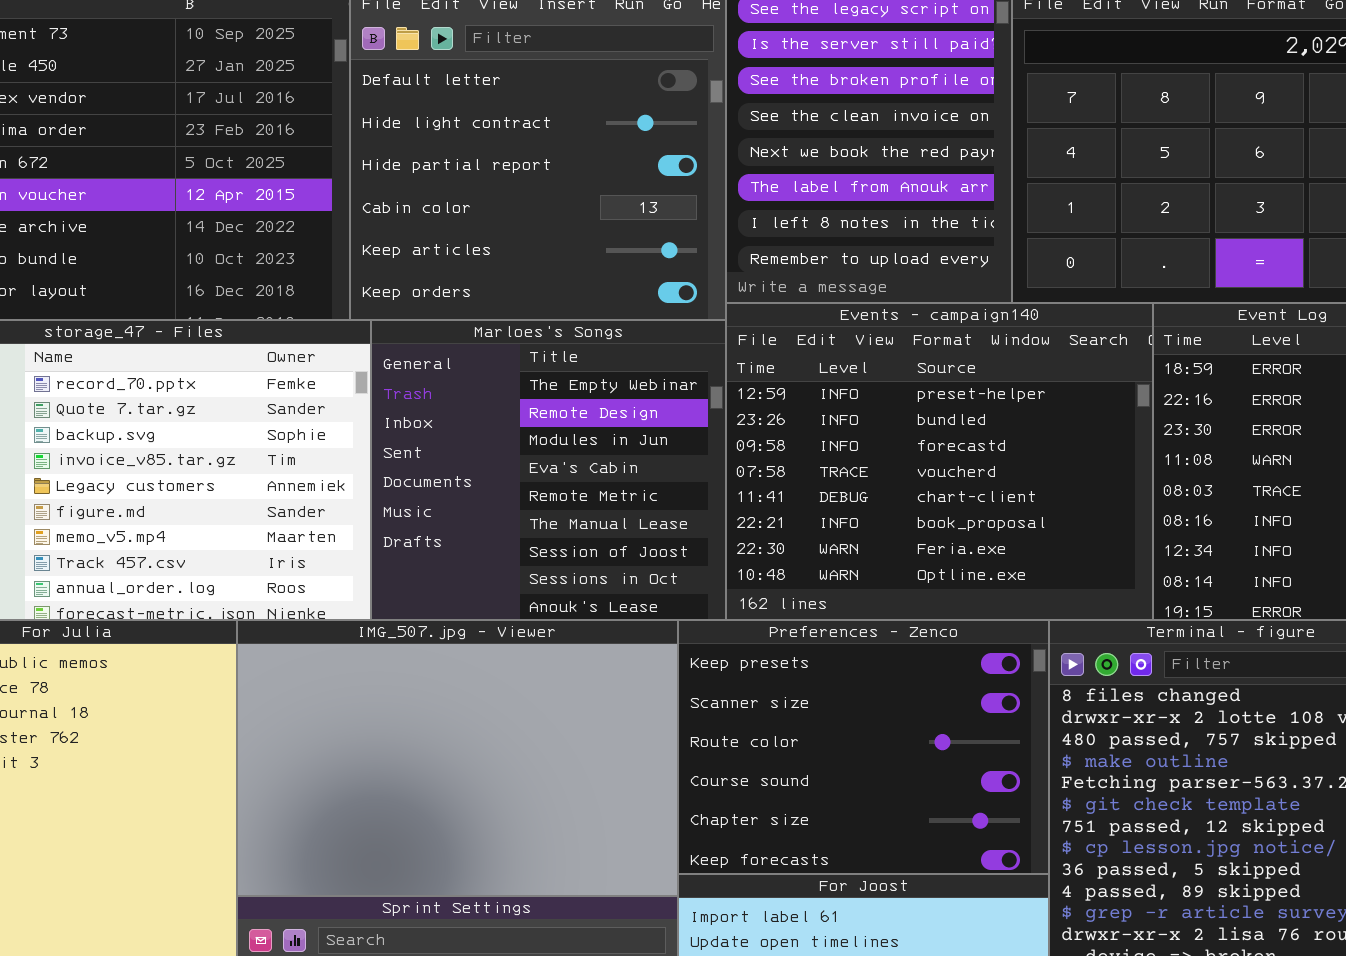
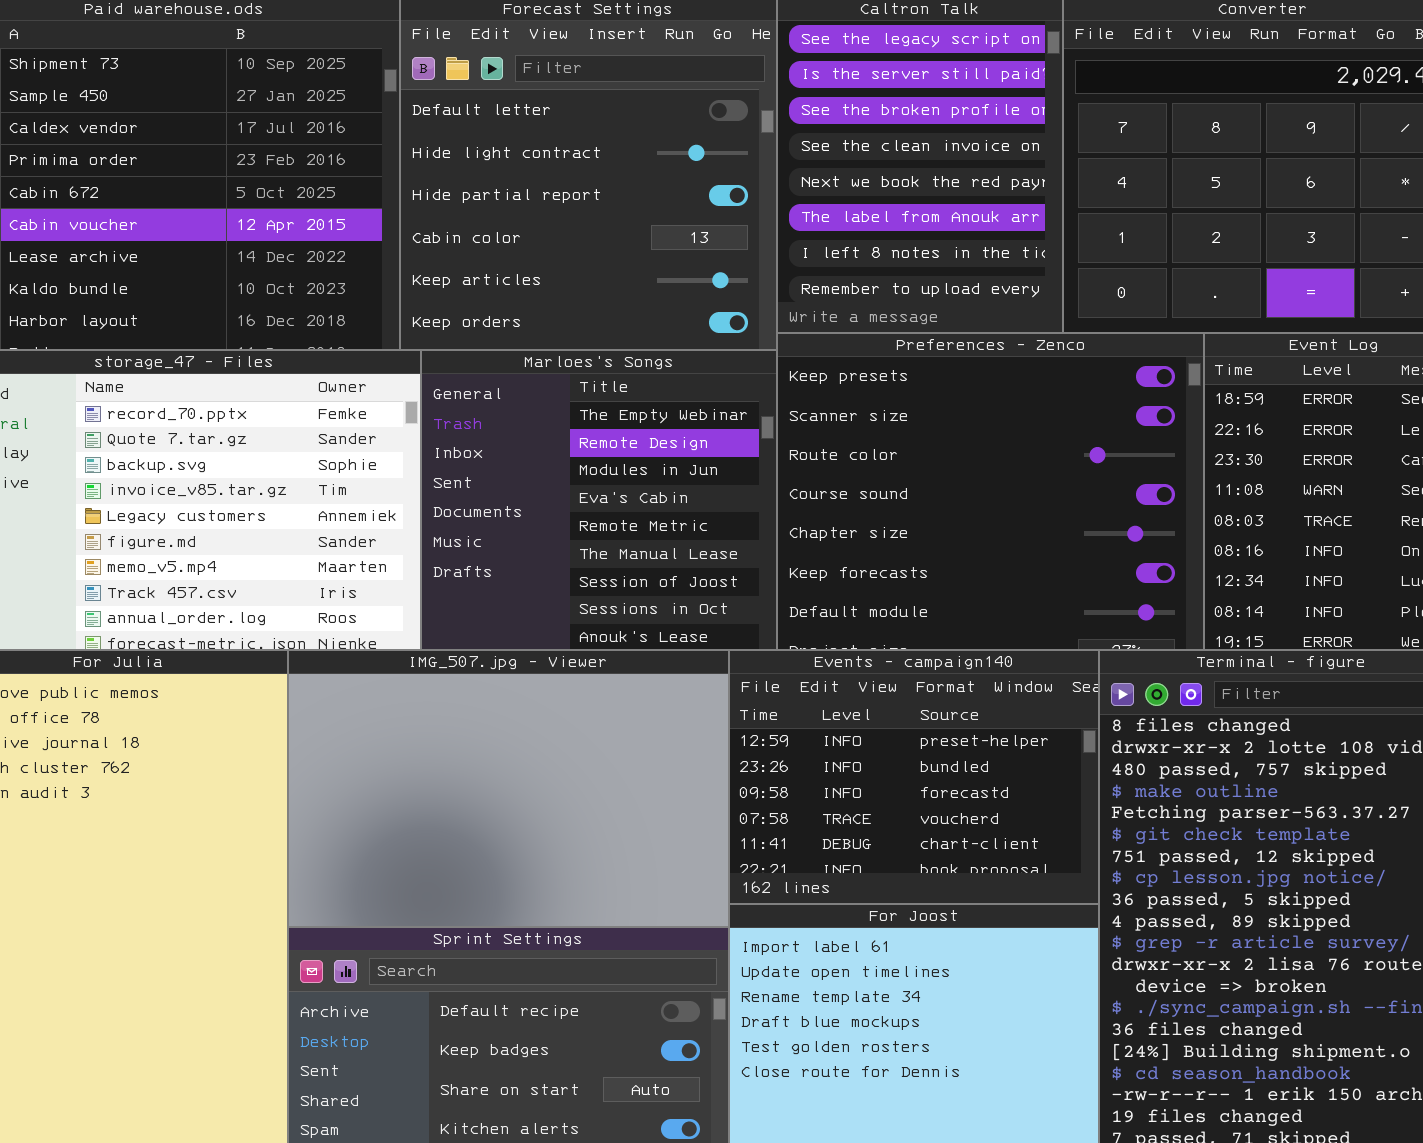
Events - campaign140: [726,303,1153,620] -> [729,650,1099,904], moved, resized
Preferences - Zenco: [678,620,1049,874] -> [777,333,1204,650], moved, resized

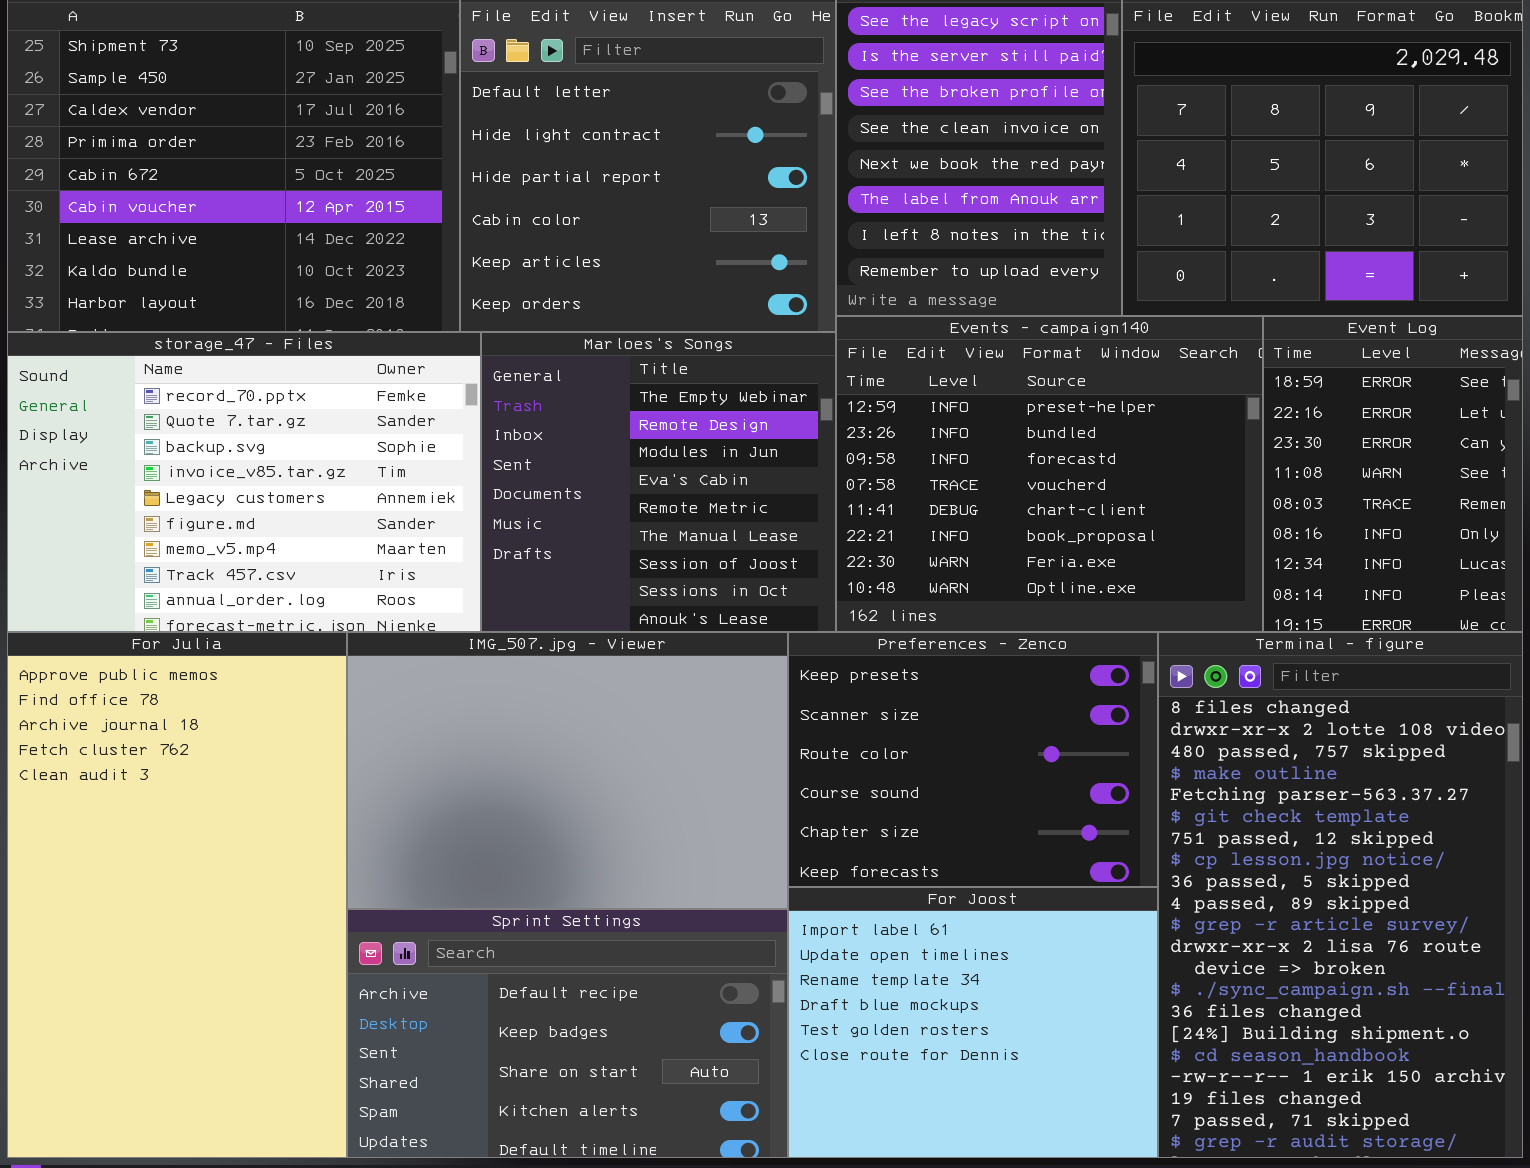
Preferences - Zenco: [777,333,1204,650] -> [788,632,1158,887], moved, resized
Events - campaign140: [729,650,1099,904] -> [836,316,1263,632], moved, resized

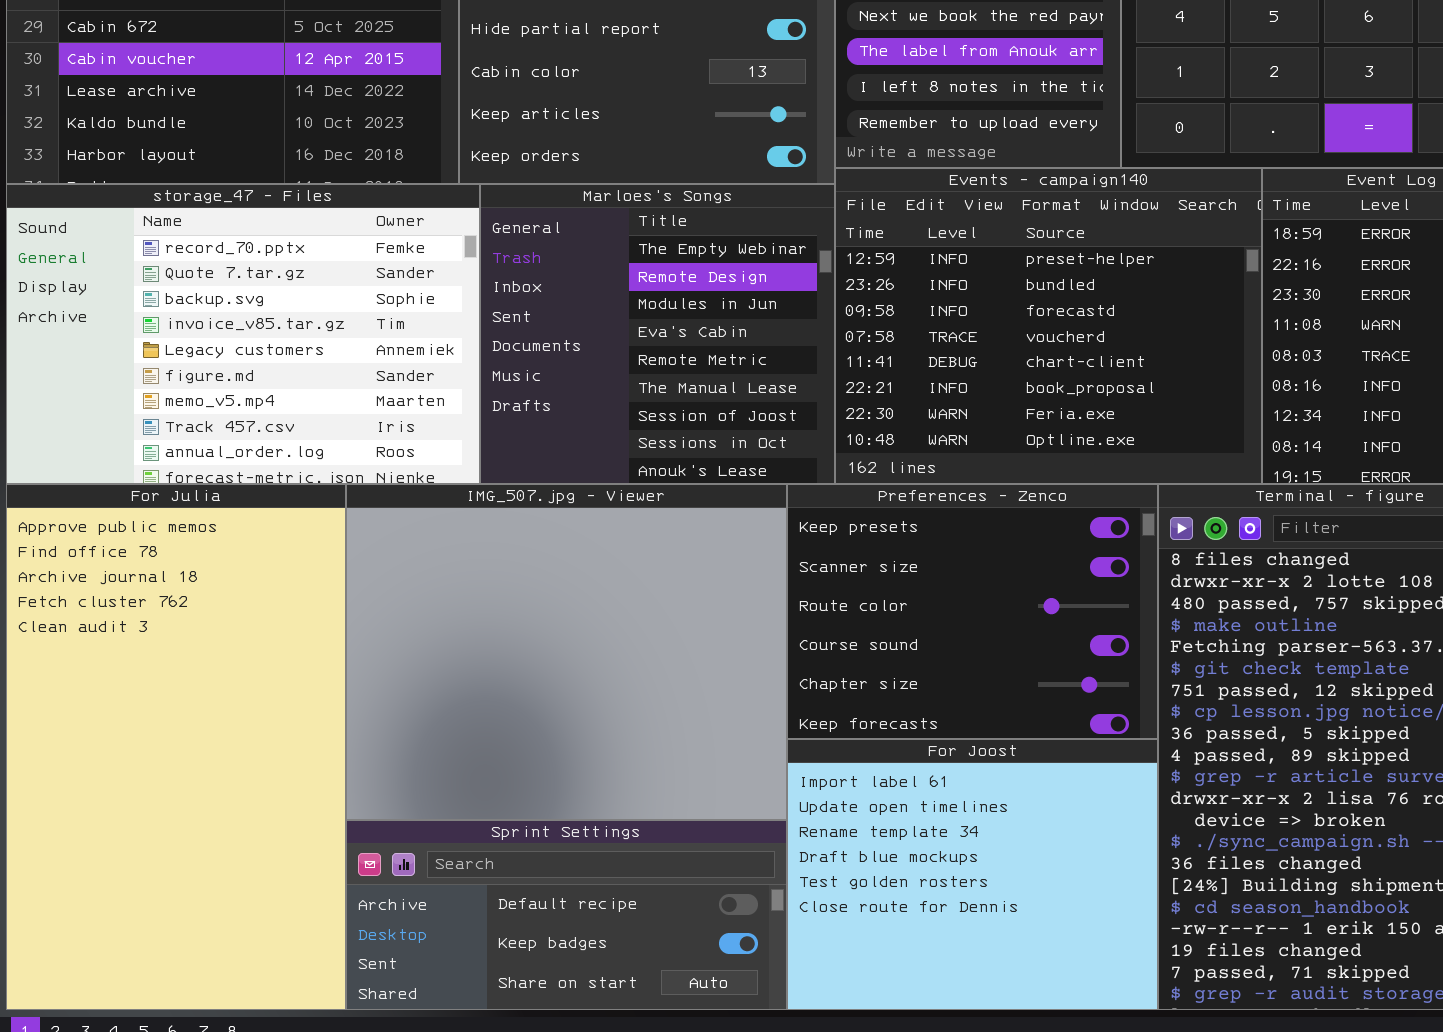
IMG_507.jpg - Viewer: [347,632,788,909] -> [346,484,787,820], resized
Sprint Settings: [347,909,788,1158] -> [346,820,787,1010], resized

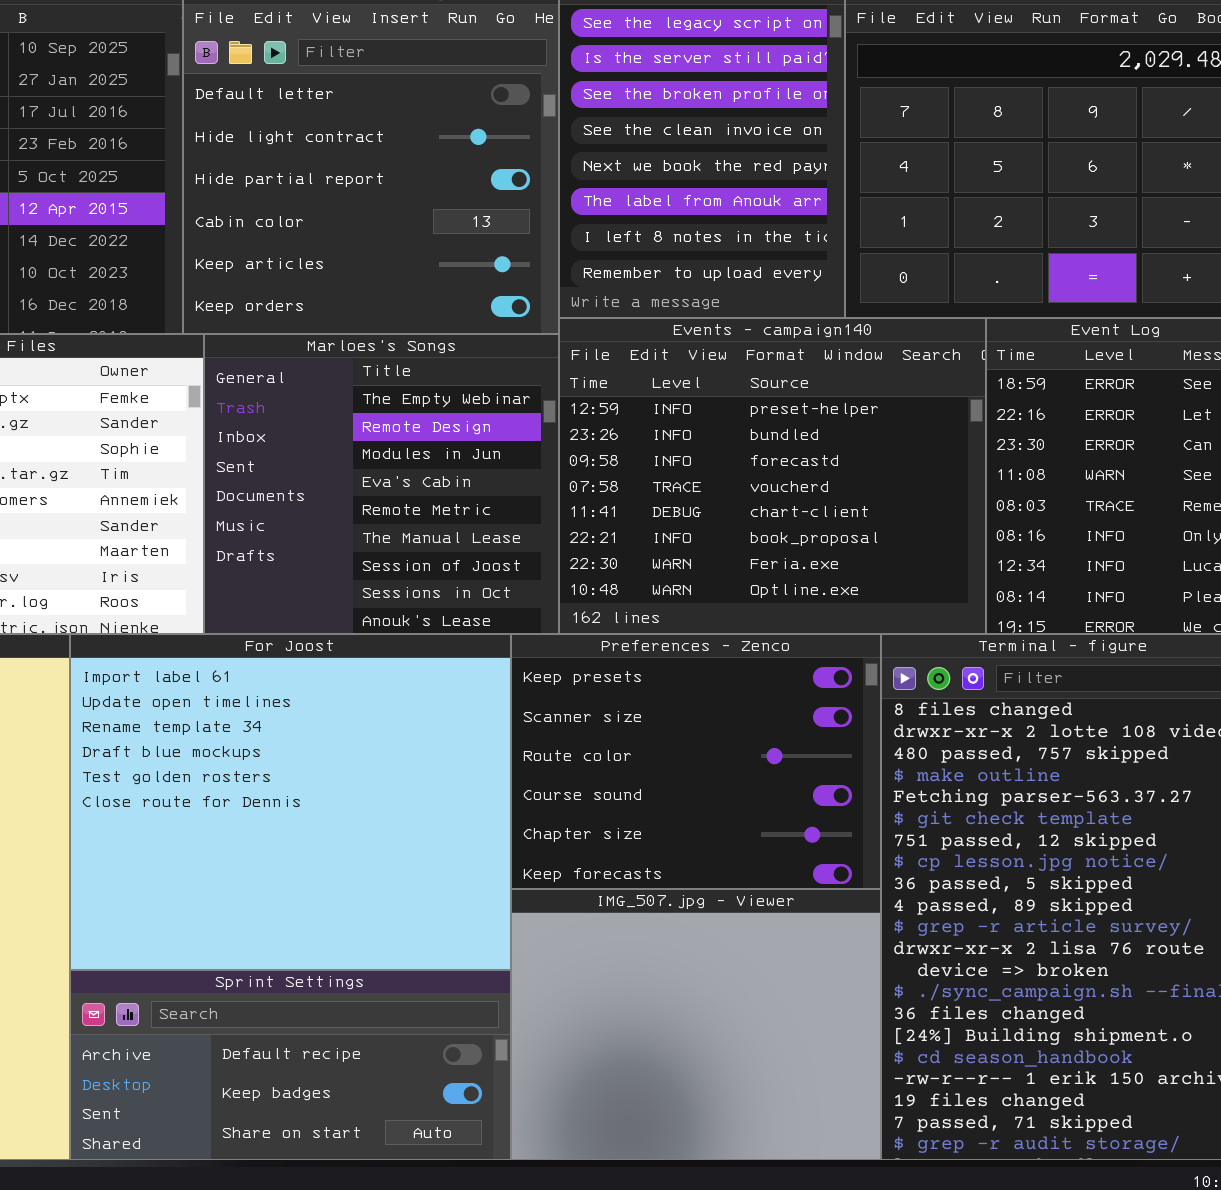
IMG_507.jpg - Viewer: [346,484,787,820] -> [511,889,881,1160], moved, resized
For Joost: [787,739,1158,1010] -> [70,634,511,970], moved, resized

